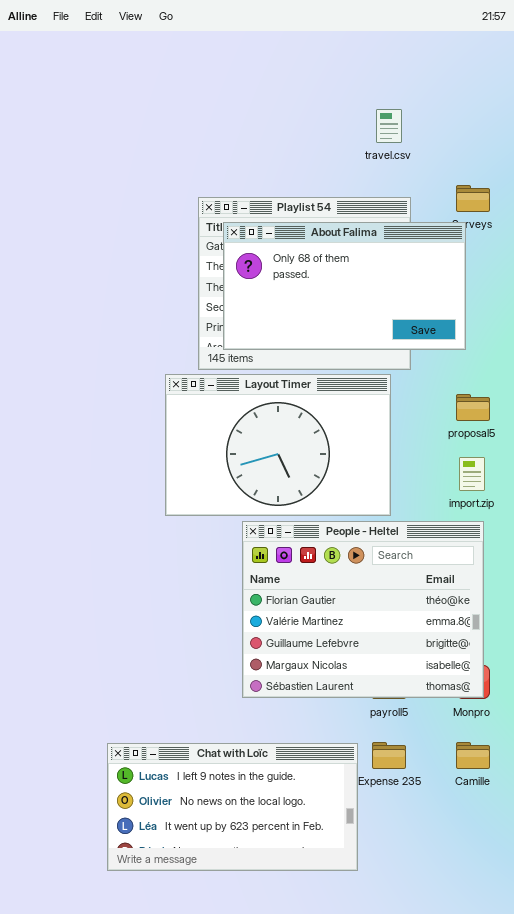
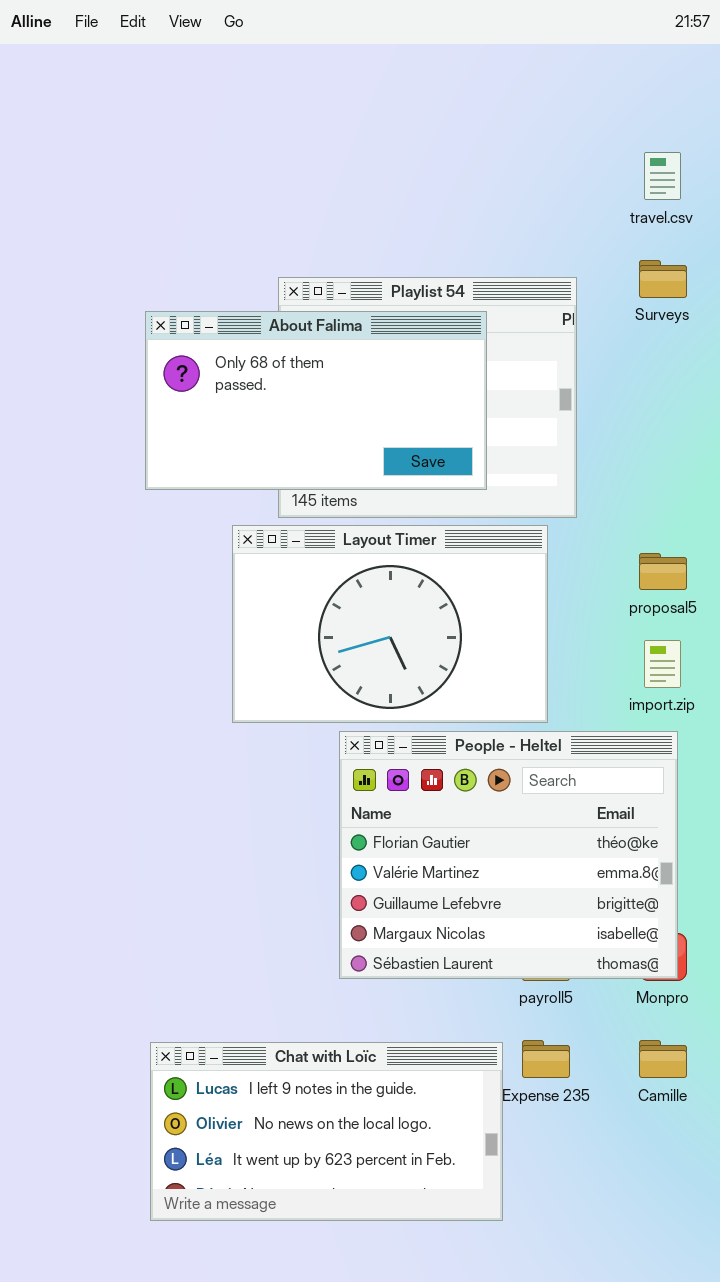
travel.csv: [376,109,402,143] -> [644,152,681,200], moved
About Falima: [223,222,466,350] -> [145,311,487,490], moved

